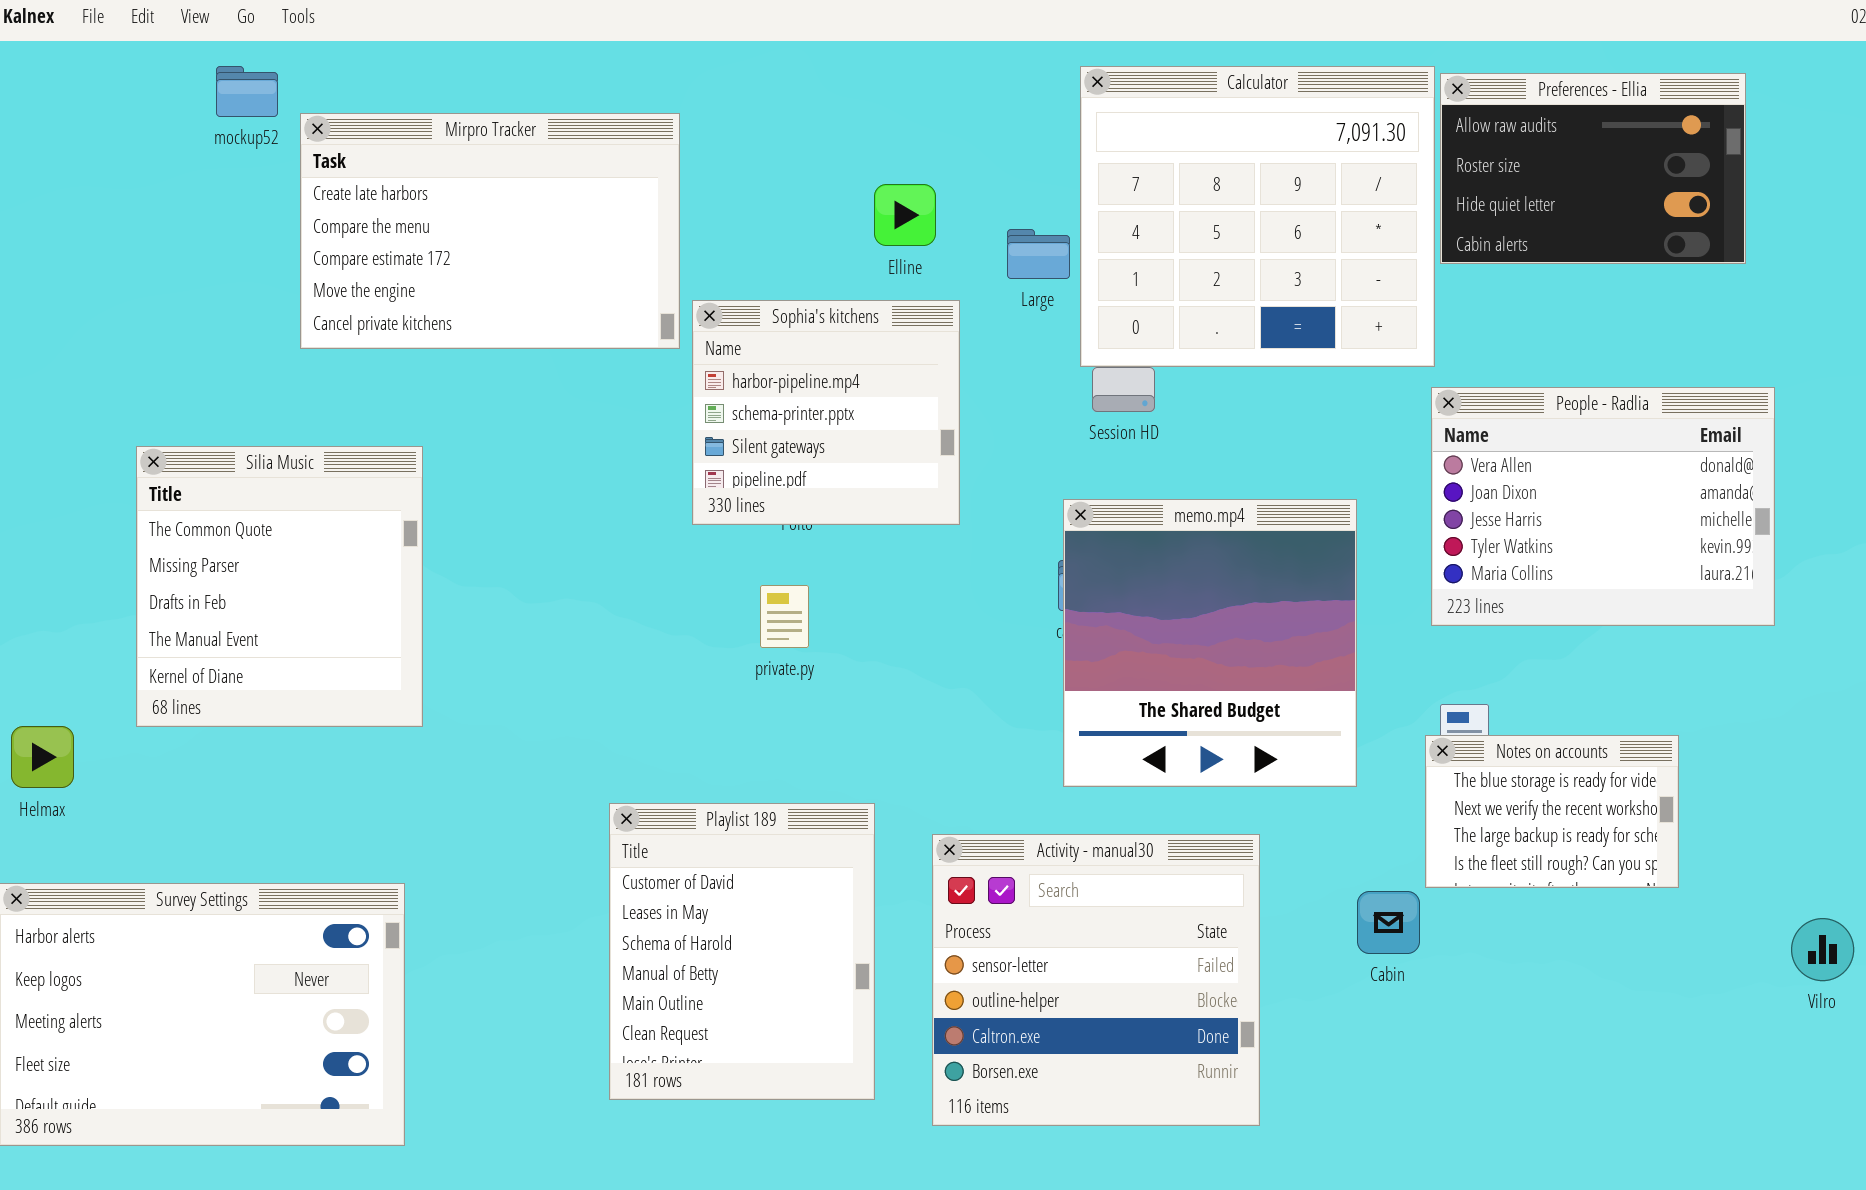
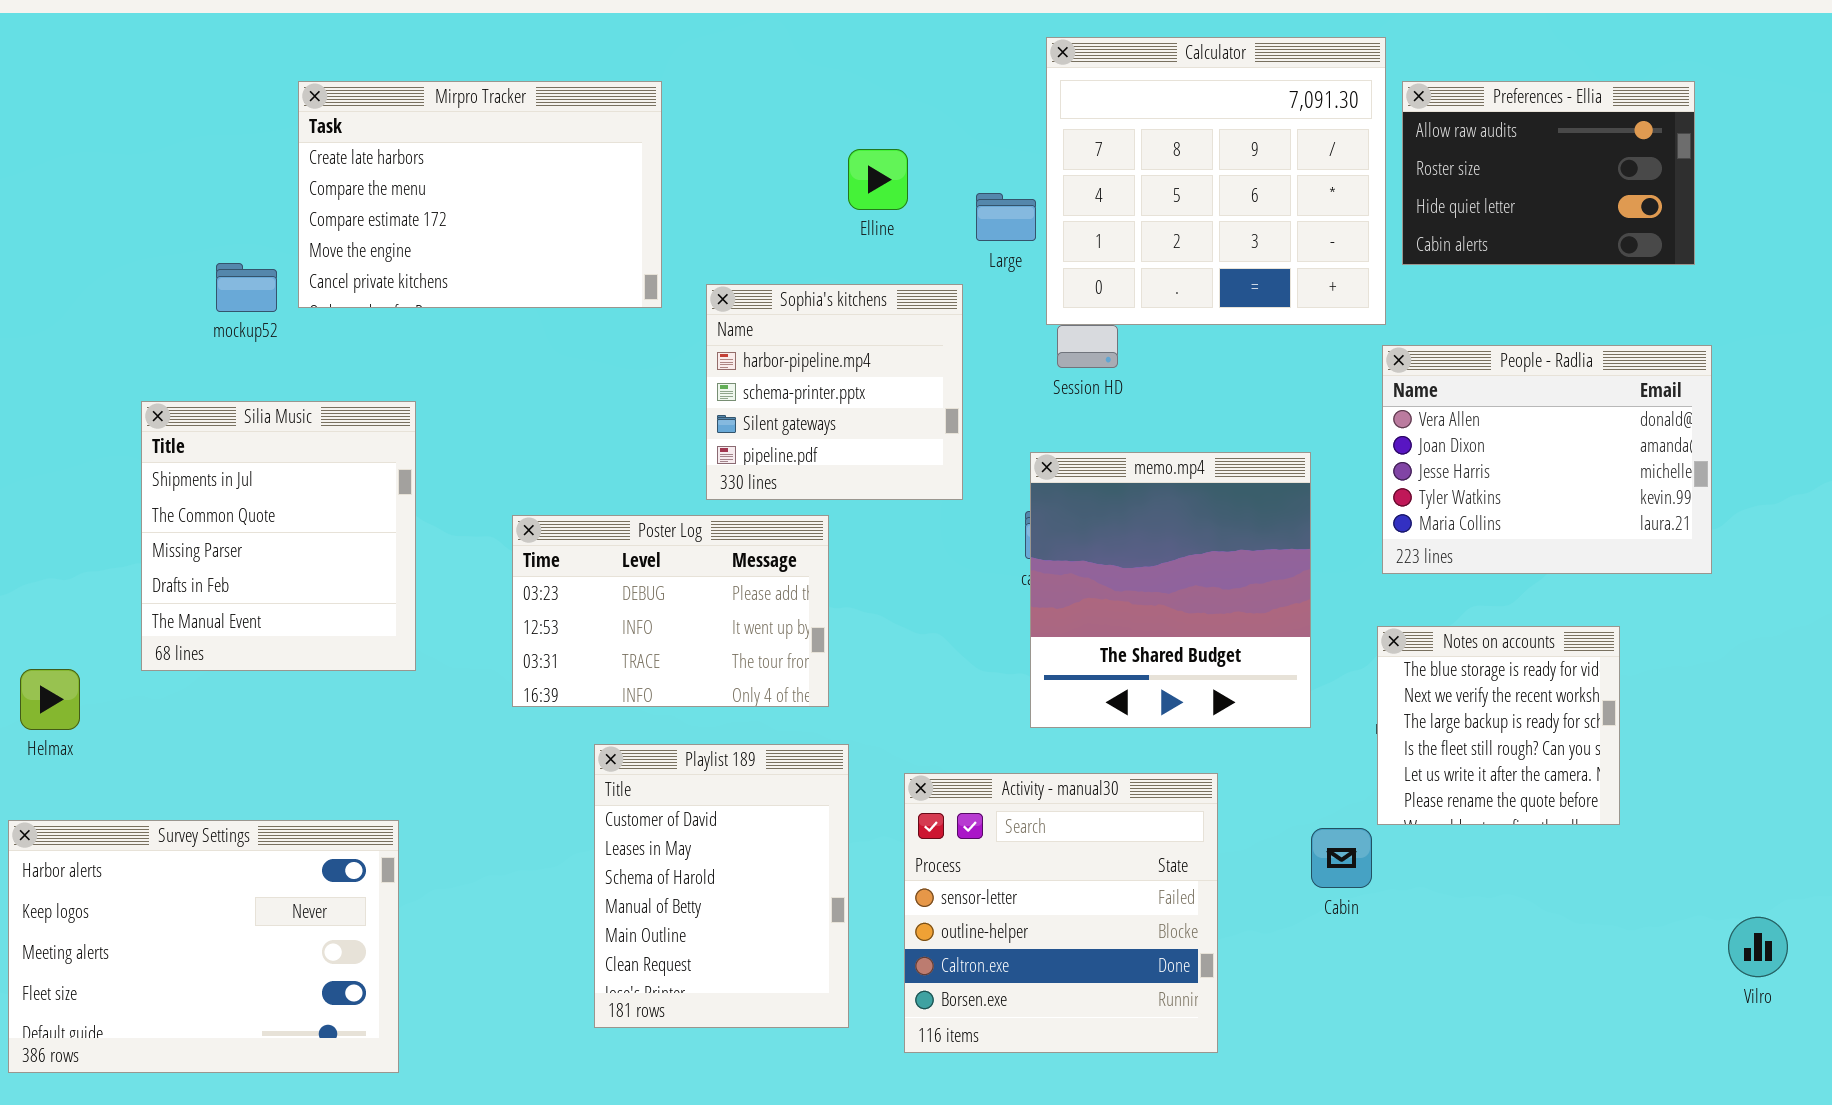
mockup52: [216,66,278,117] -> [216,263,277,312], moved
Preferences - Ellia: [1440,73,1746,264] -> [1402,81,1695,265], moved
Sophia's kitchens: [692,300,960,525] -> [706,284,963,500], moved
Silia Music: [136,446,423,727] -> [141,401,416,671], scrolled up 1 row
Poster Log: none -> [512,515,829,707], opened
Notes on accounts: [1425,735,1679,888] -> [1377,626,1620,825], resized
Vilro: [1791,918,1854,981] -> [1728,917,1788,977], moved

